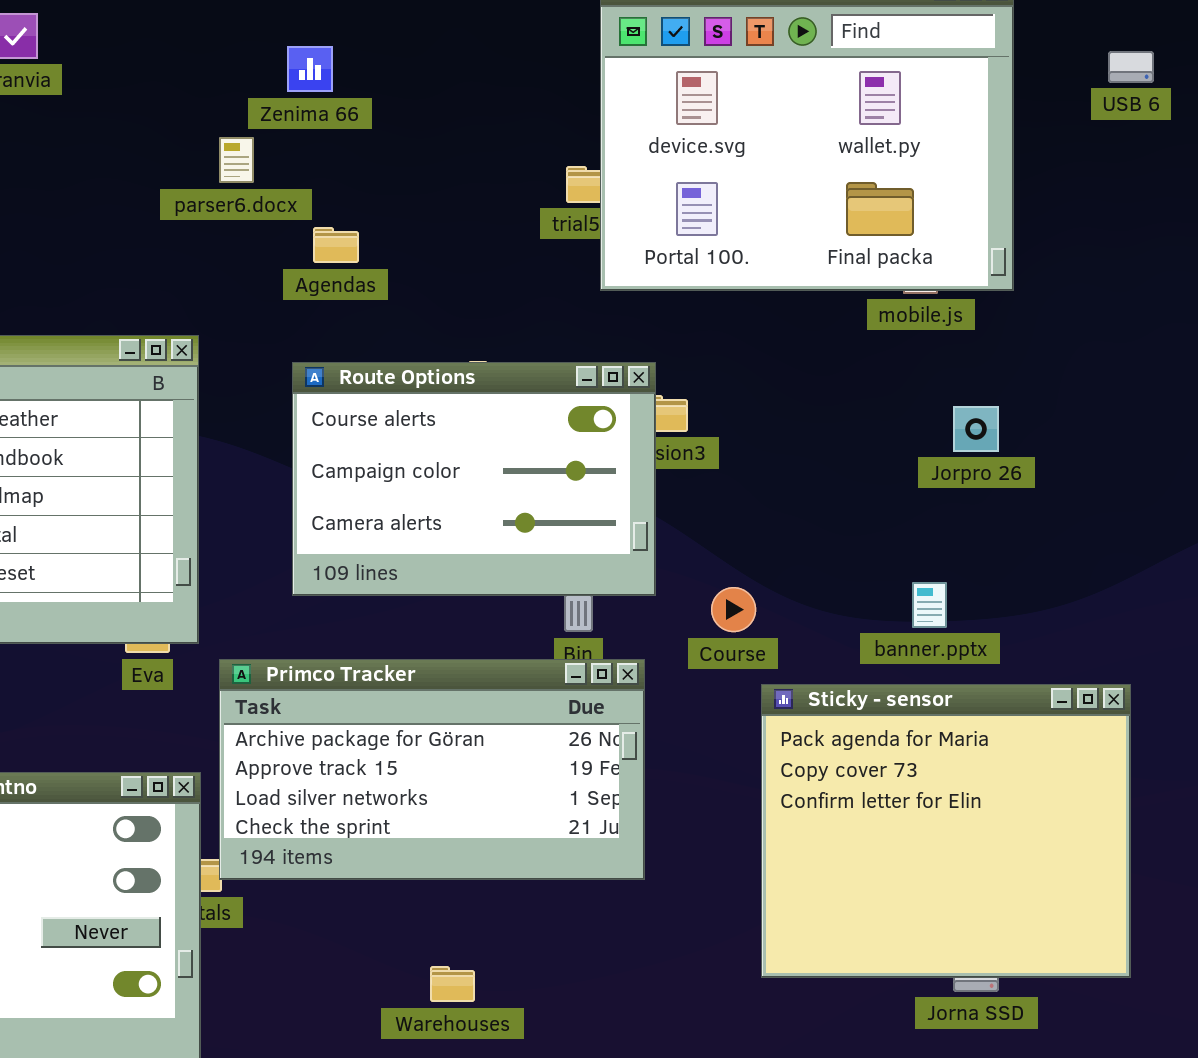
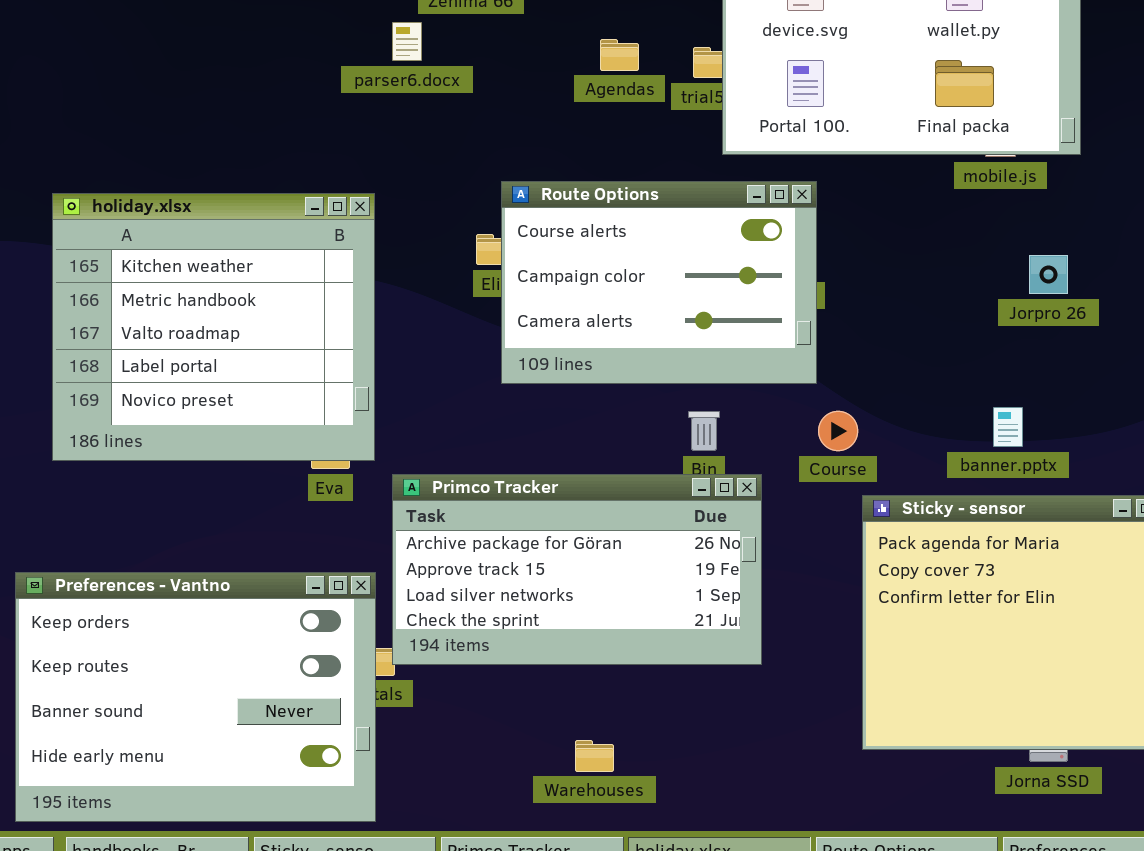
Agendas: [313,227,359,263] -> [600,39,639,71], moved
Route Options: [292,362,656,596] -> [501,181,817,384], moved

